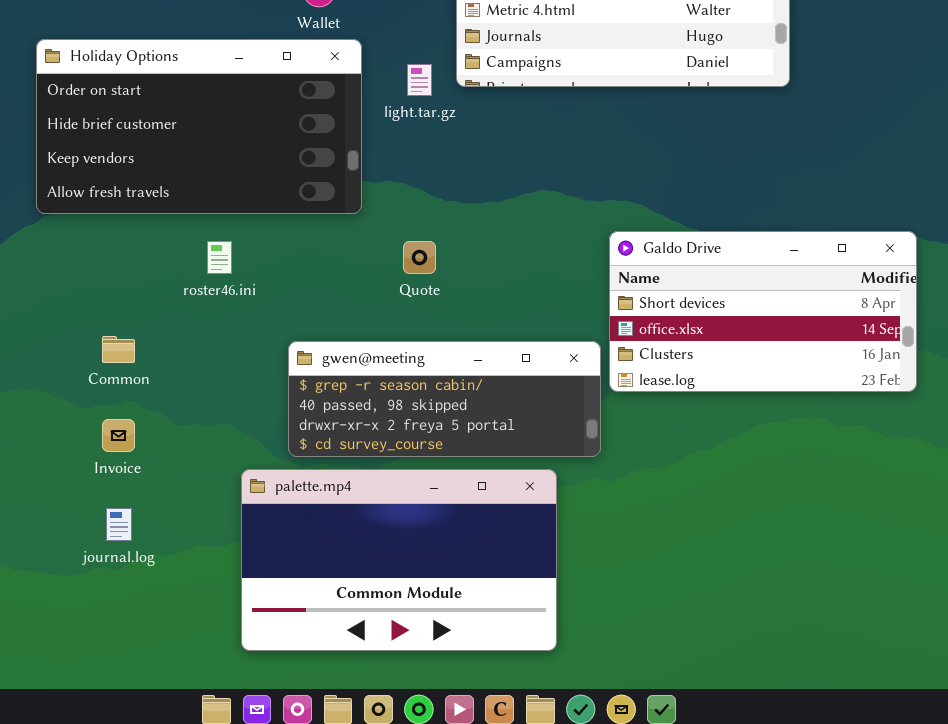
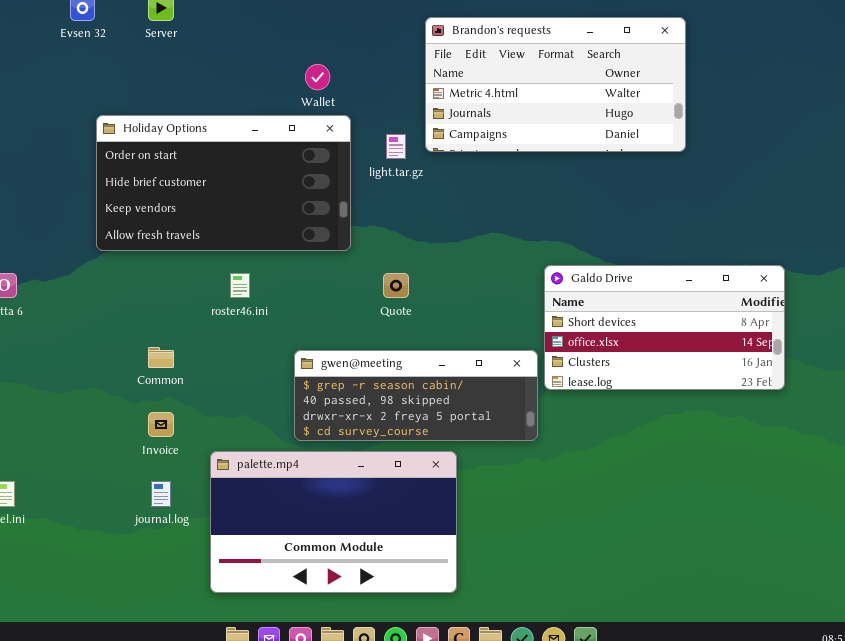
palette.mp4: [241,469,557,651] -> [210,451,457,593], moved

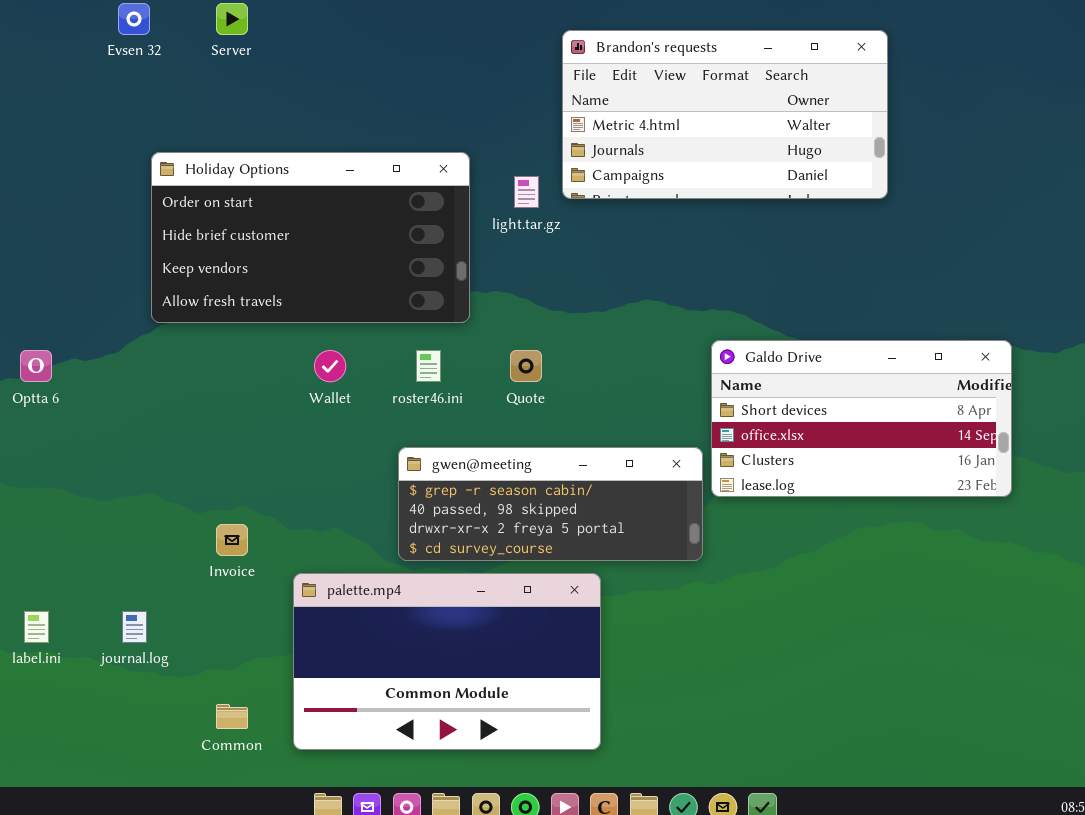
Wallet: [305,64,330,90] -> [314,350,346,382], moved
roster46.ini: [230,273,250,298] -> [416,350,441,382], moved
Common: [148,347,174,368] -> [216,704,248,729], moved
journal.log: [151,481,171,507] -> [122,611,147,643], moved

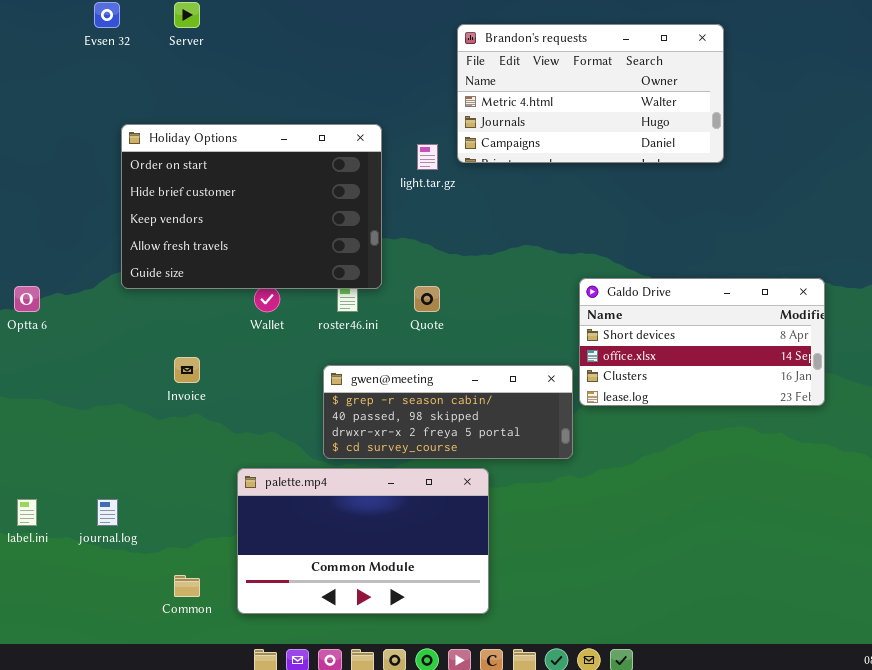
Holiday Options: [151,152,470,323] -> [121,124,382,289], resized
Invoice: [216,524,248,556] -> [174,357,200,383], moved

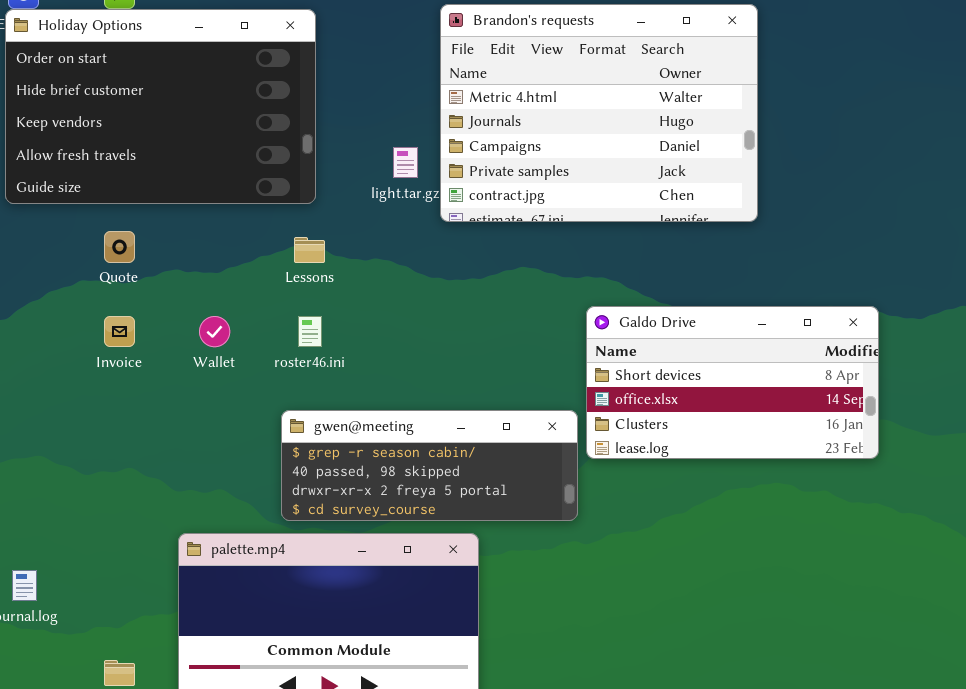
Brandon's requests: [457,24,724,163] -> [440,4,758,222], resized
Holiday Options: [121,124,382,289] -> [5,9,316,204], moved
Quote: [414,286,440,312] -> [104,231,135,263], moved
Invoice: [174,357,200,383] -> [104,316,135,347], moved

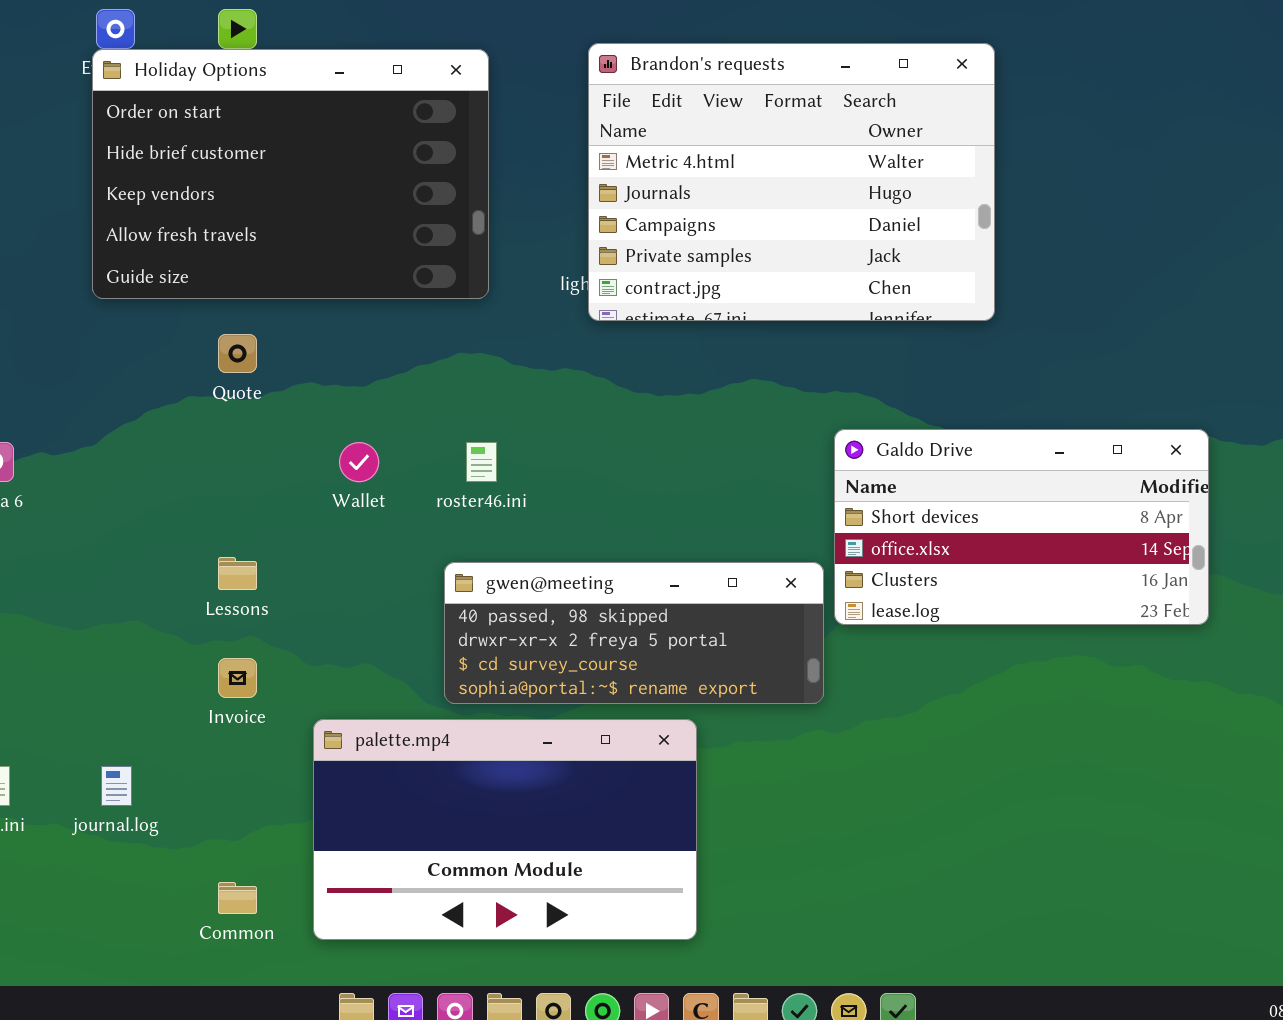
Brandon's requests: [440,4,758,222] -> [588,43,995,321], moved
Lessons: [294,237,325,263] -> [218,557,257,590], moved
Invoice: [104,316,135,347] -> [218,658,257,698], moved
gwen@meeting: [281,410,578,521] -> [444,562,824,704], scrolled down 1 row

